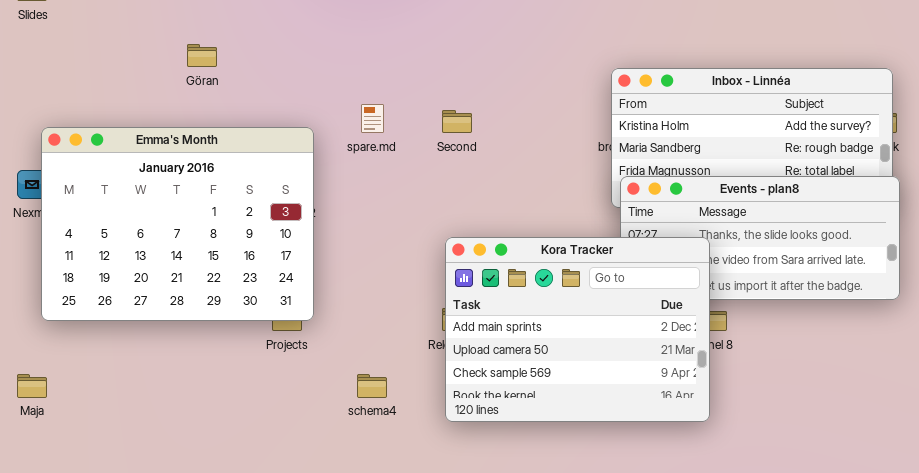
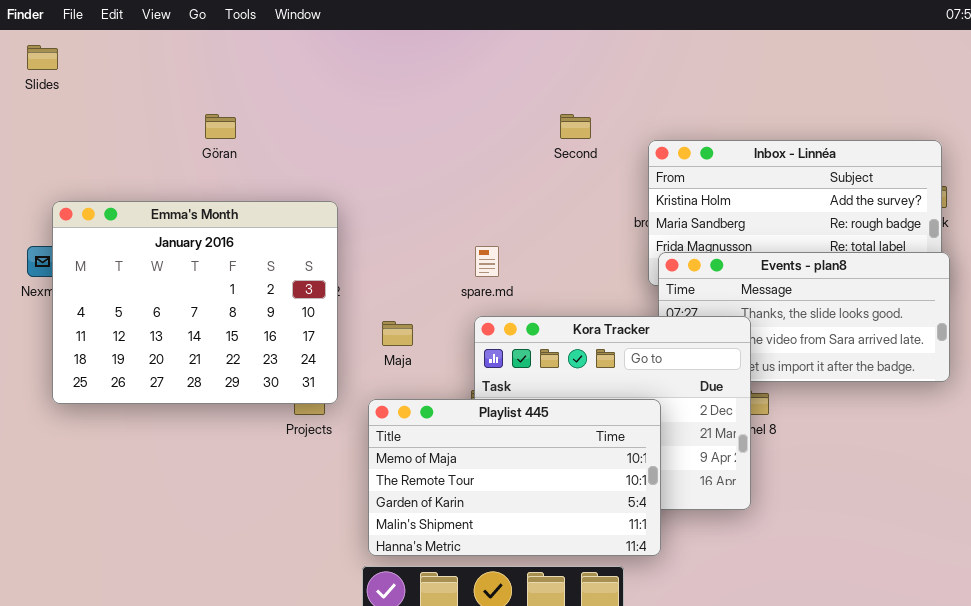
spare.md: [361,104,384,133] -> [475,246,499,277], moved
Second: [442,110,472,133] -> [560,114,591,139], moved
Playlist 445: none -> [368,399,661,556], opened
Maja: [17,374,47,398] -> [382,321,413,346], moved

